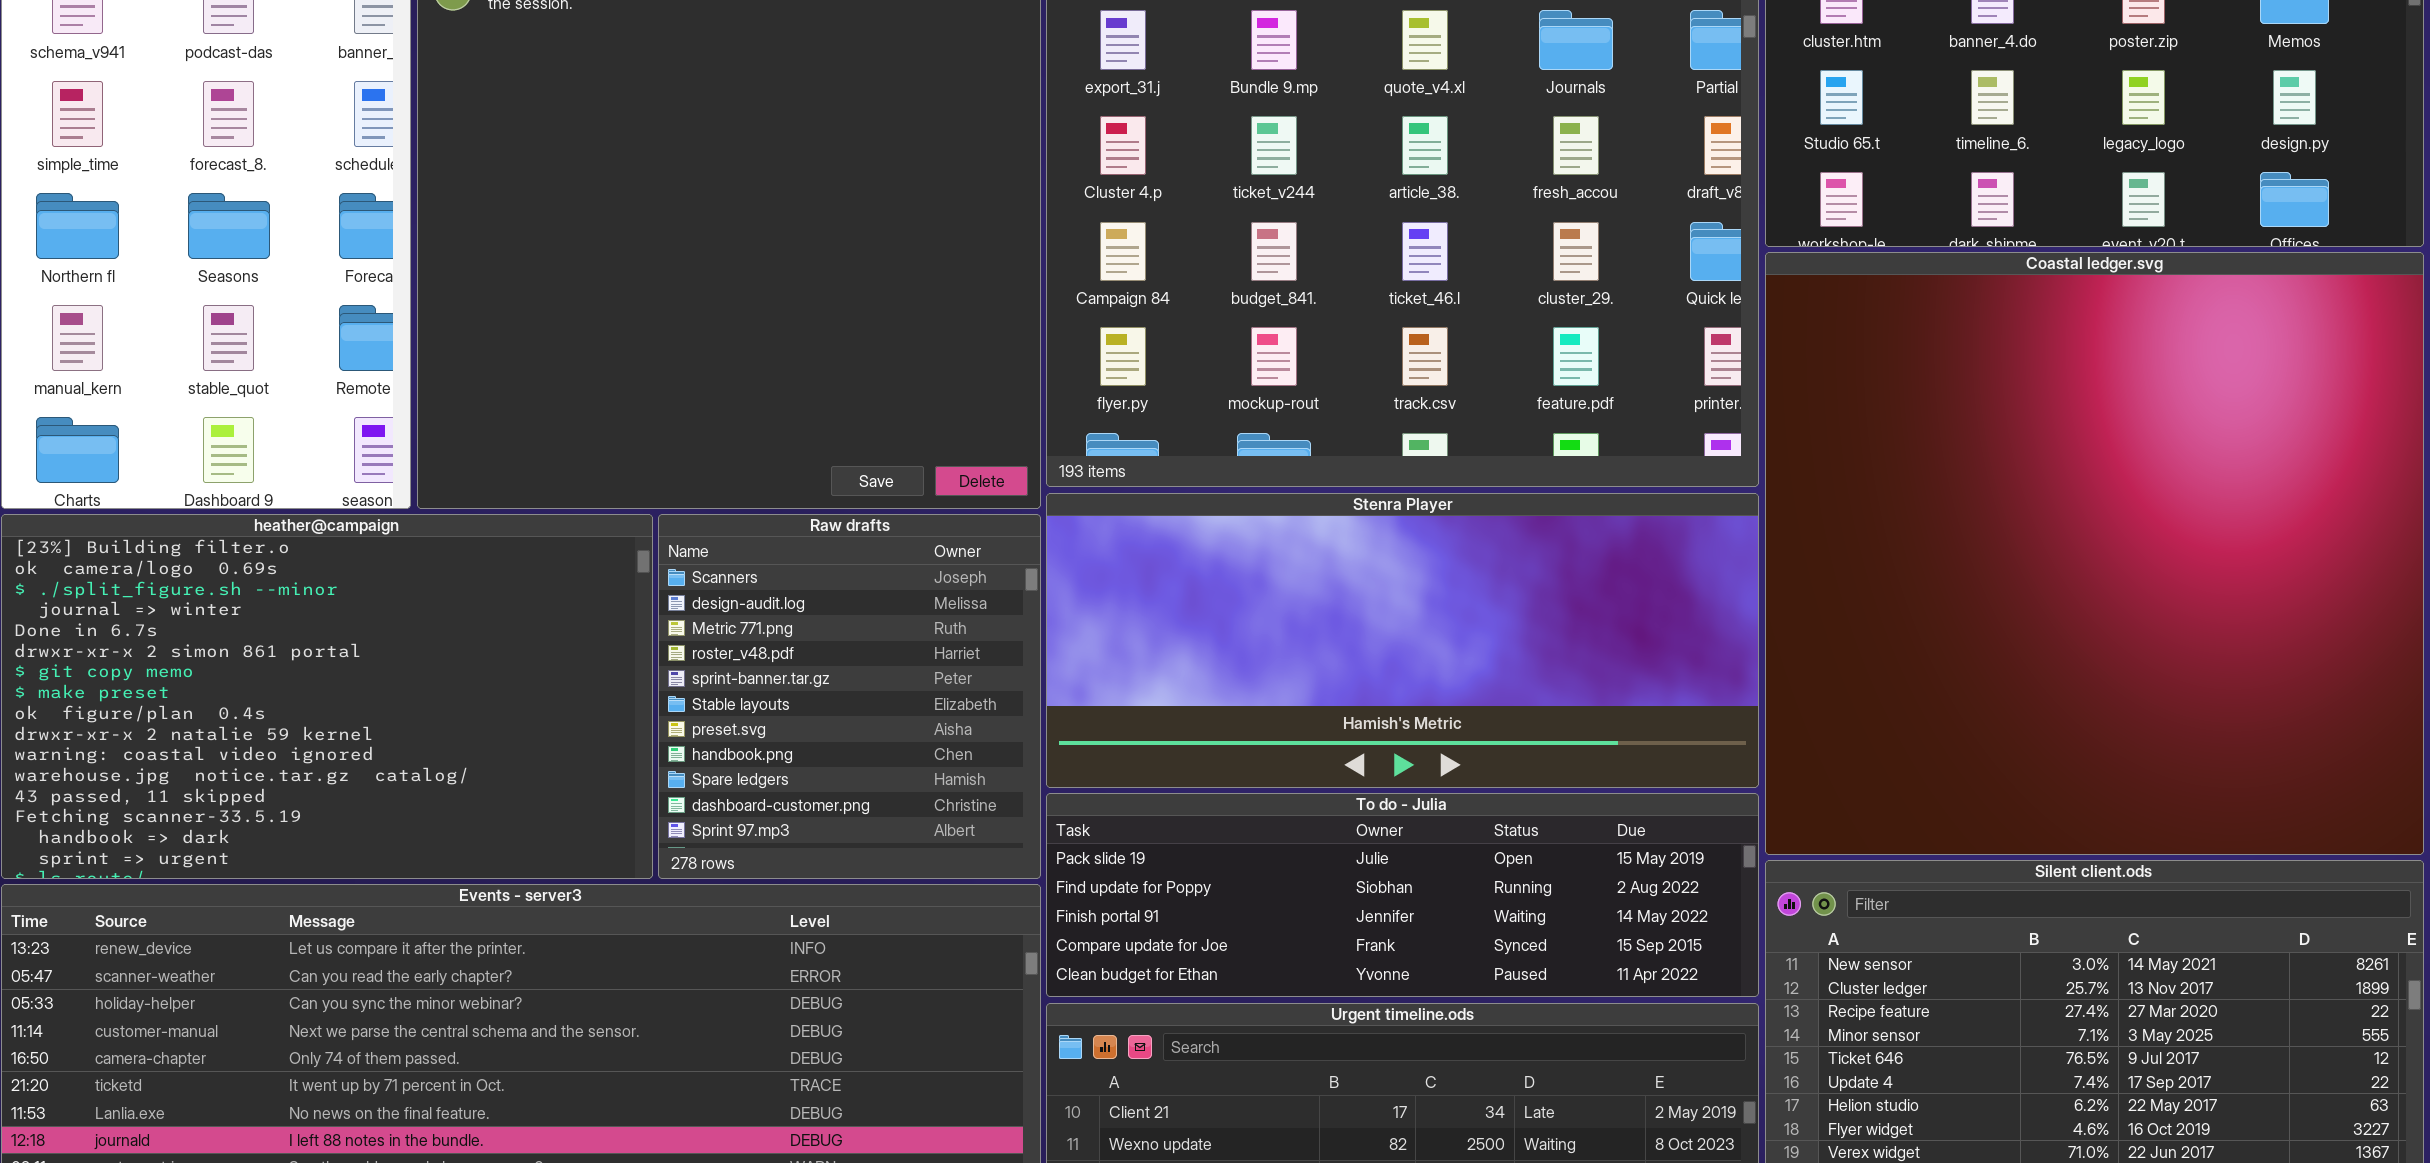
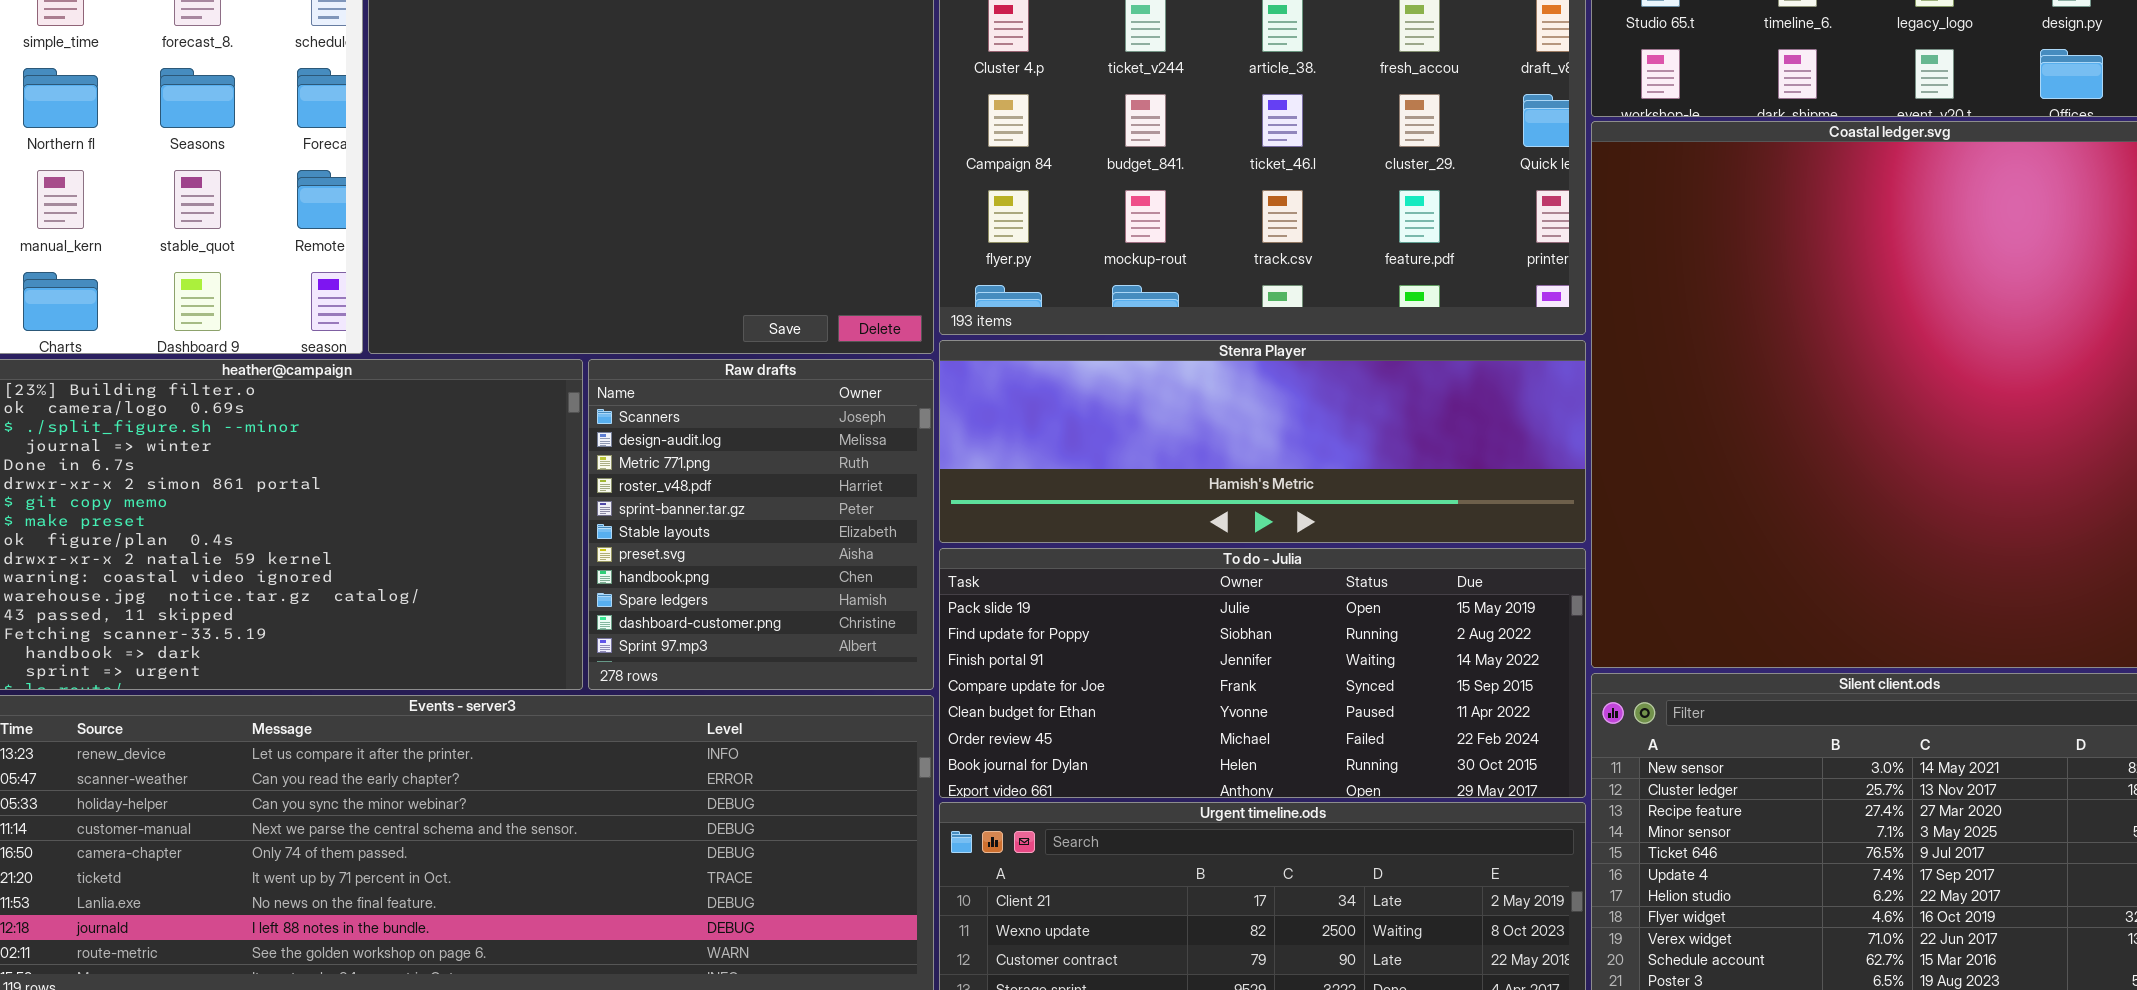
Stenra Player: [1046,493,1759,788] -> [939,340,1586,543], resized
To do - Julia: [1046,793,1759,997] -> [939,548,1586,798], resized

